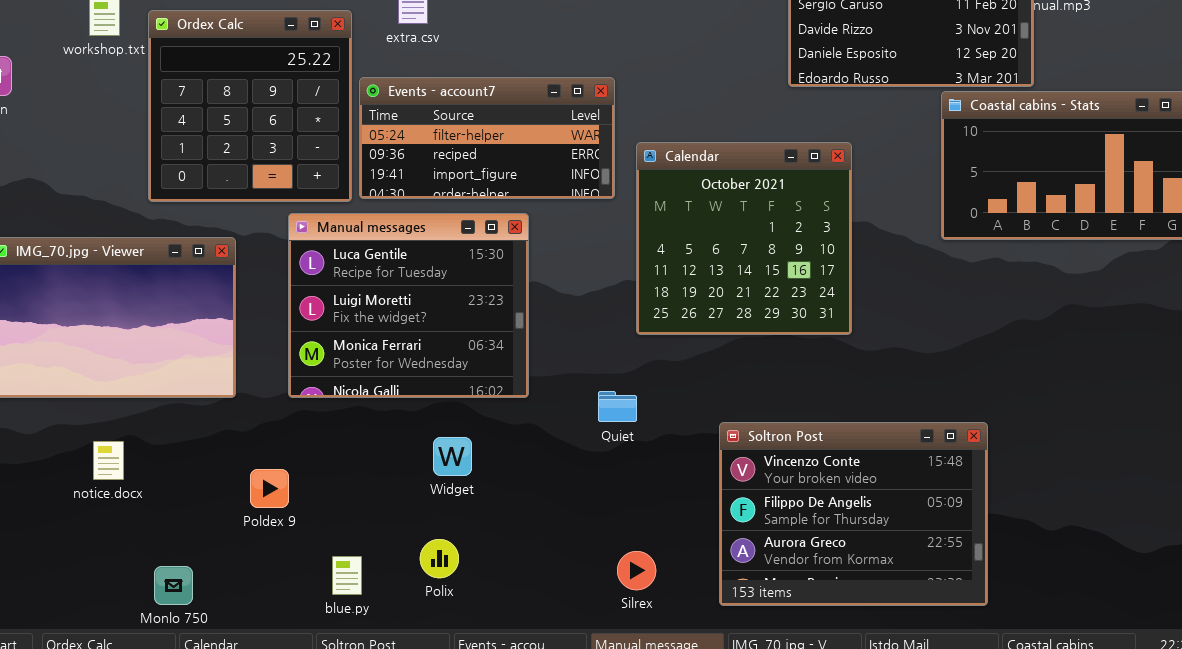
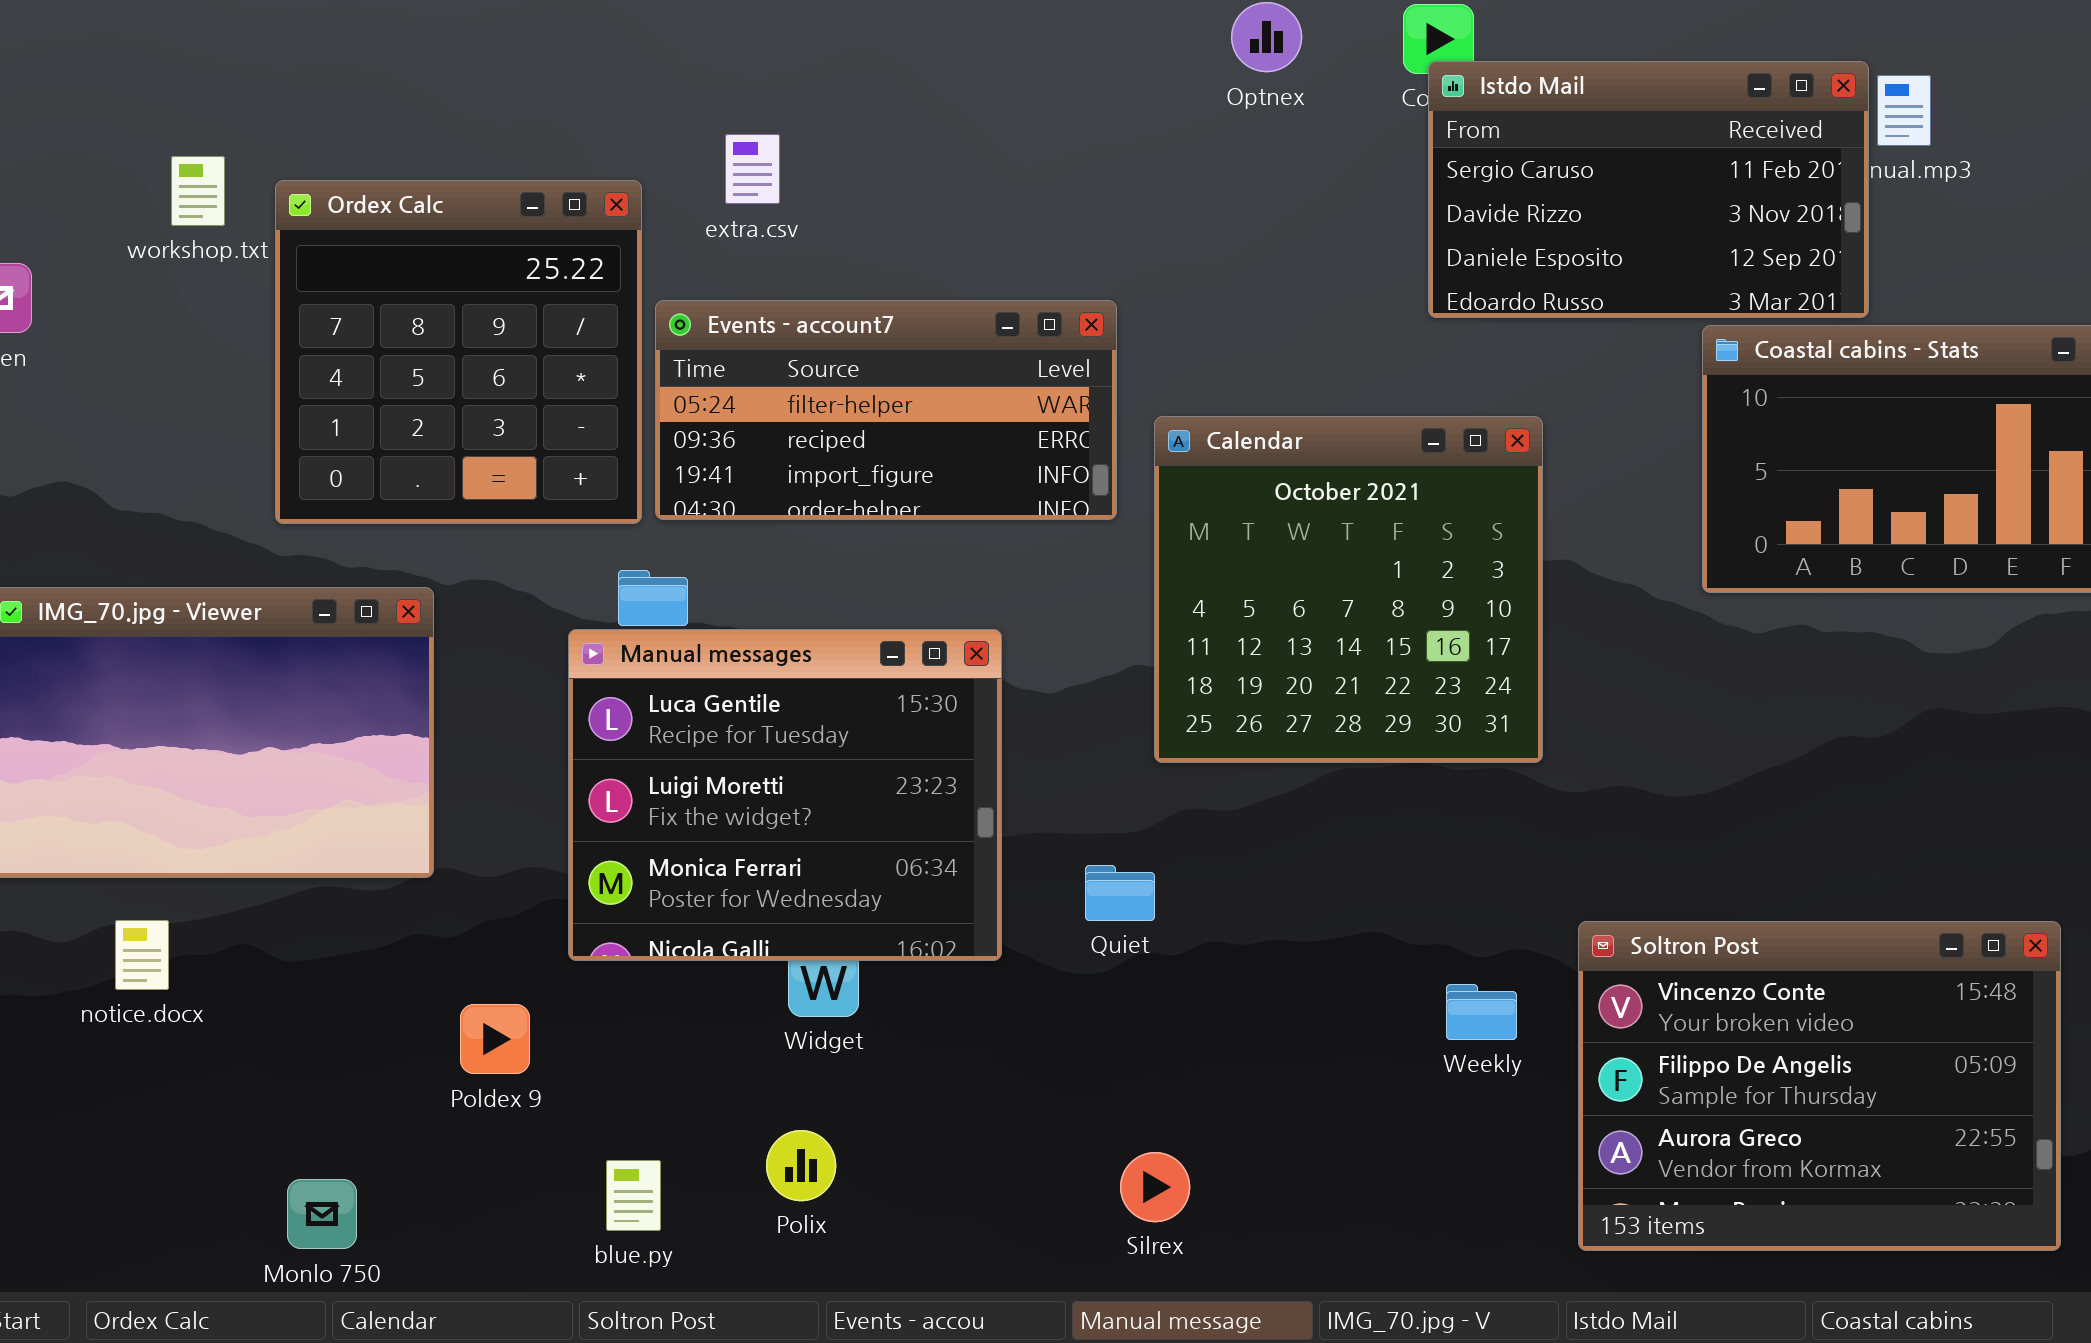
Manual messages: [288,213,529,398] -> [568,629,1002,961], moved
Soltron Post: [719,422,988,606] -> [1578,921,2061,1251], moved
notice.docx: [93,441,124,480] -> [115,920,169,990], moved

